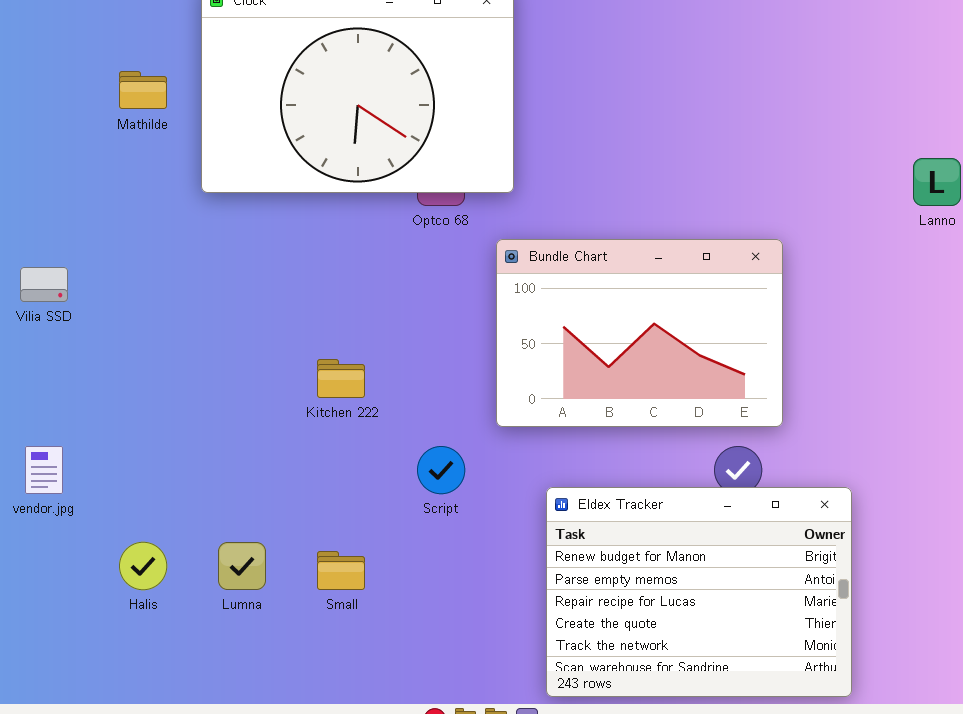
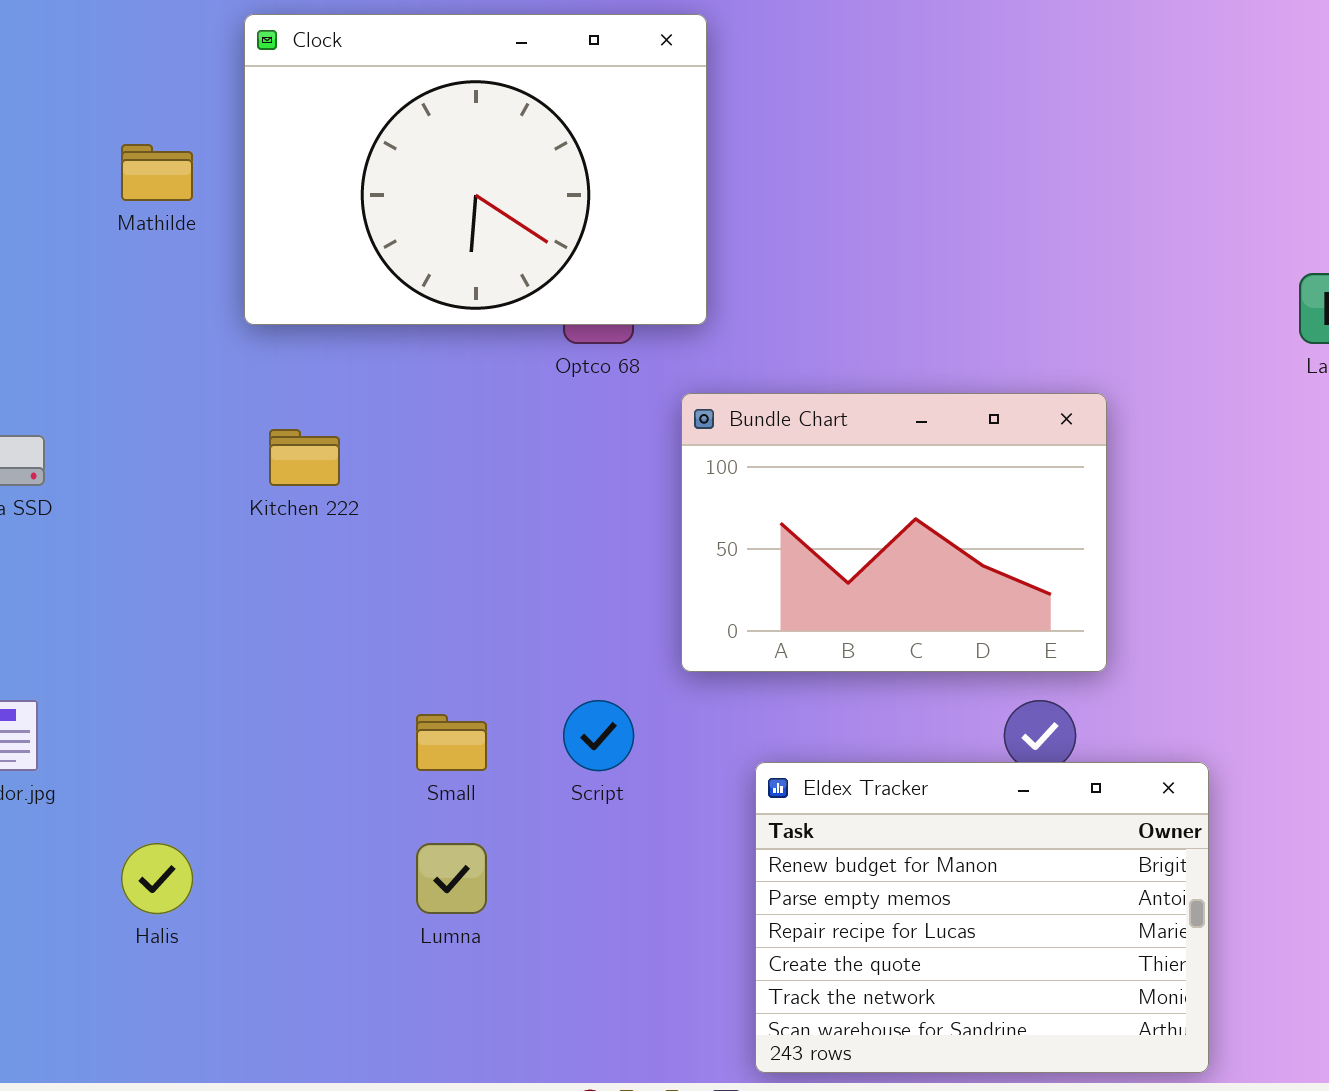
Kitchen 222: [317,359,365,398] -> [269,429,340,486], moved
Lumna: [218,542,266,590] -> [416,843,487,914], moved
Small: [317,551,365,590] -> [416,714,487,771], moved

